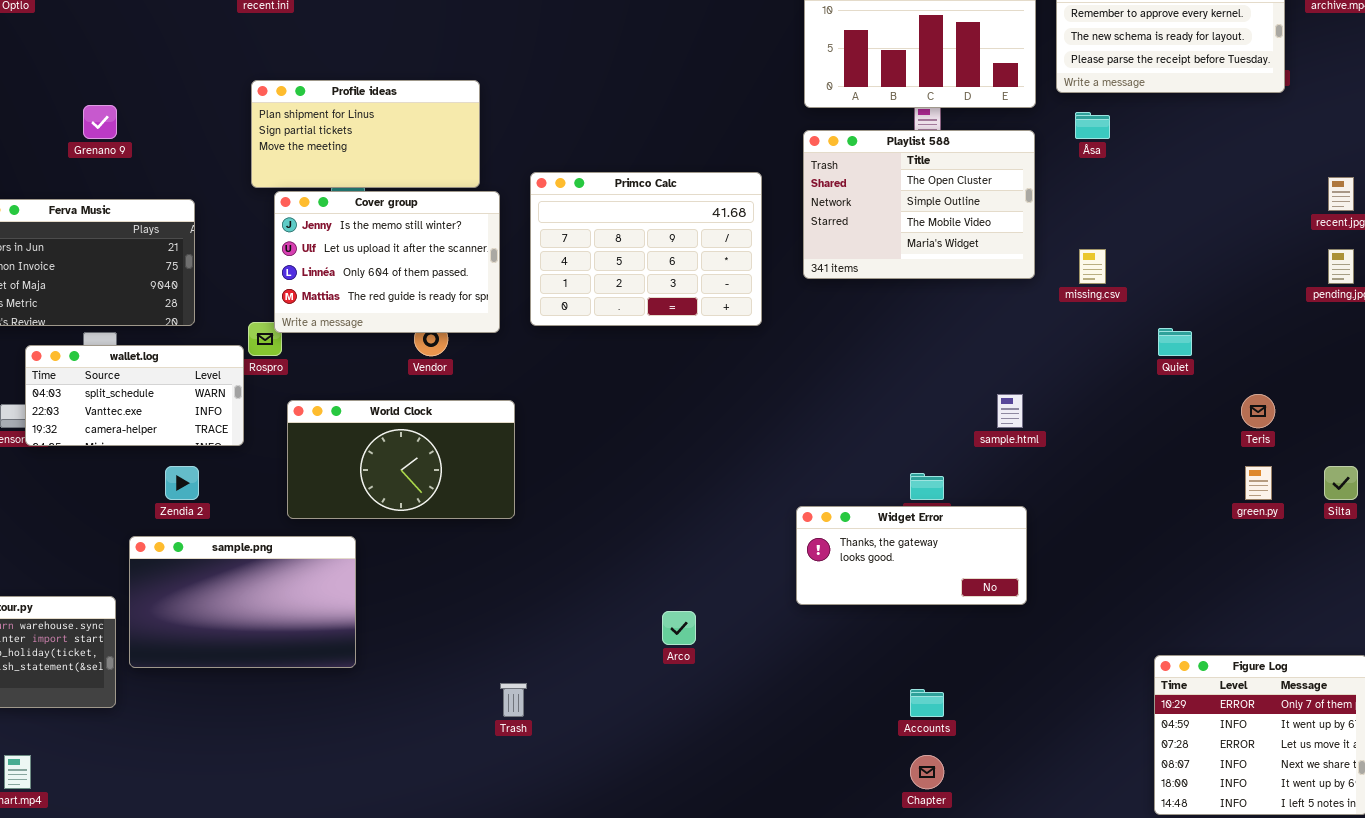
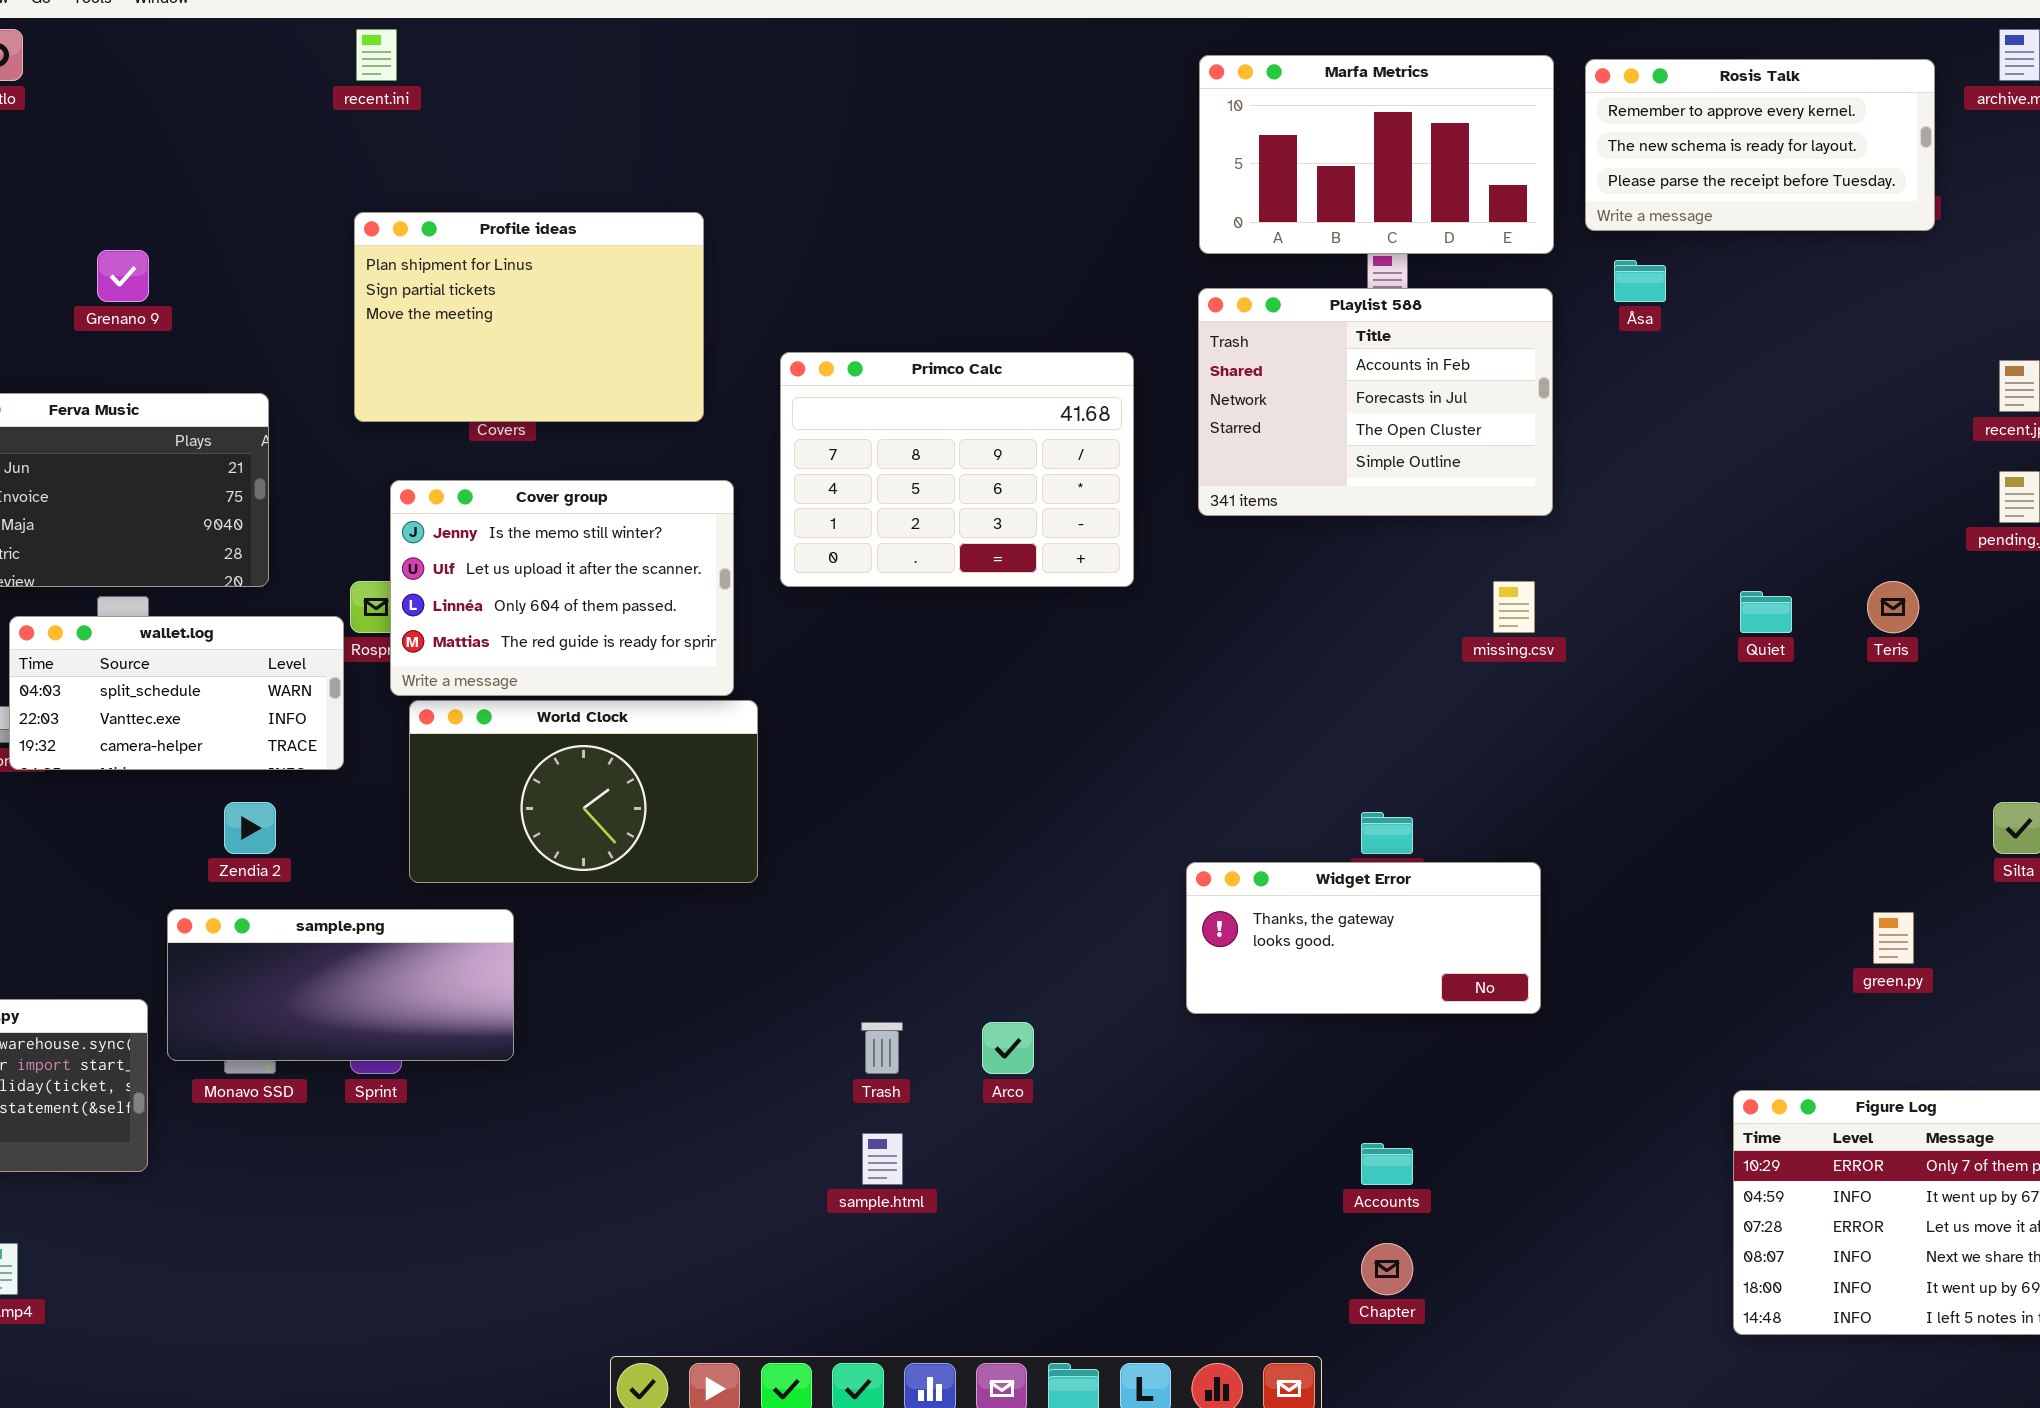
Profile ideas: [251,80,480,188] -> [354,212,704,422], resized
Playlist 588: [803,130,1035,279] -> [1198,288,1553,516], scrolled up 2 rows
Cover group: [274,191,500,333] -> [390,480,734,696], moved
missing.csv: [1079,249,1106,284] -> [1493,581,1535,633], moved
sample.html: [997,394,1023,428] -> [862,1133,903,1185], moved
Teris: [1241,394,1275,428] -> [1867,581,1919,633], moved
green.py: [1245,466,1272,500] -> [1873,912,1914,964], moved
sample.png: [129,536,356,668] -> [167,909,514,1061], resized
Trash: [500,683,527,717] -> [861,1022,903,1074], moved

